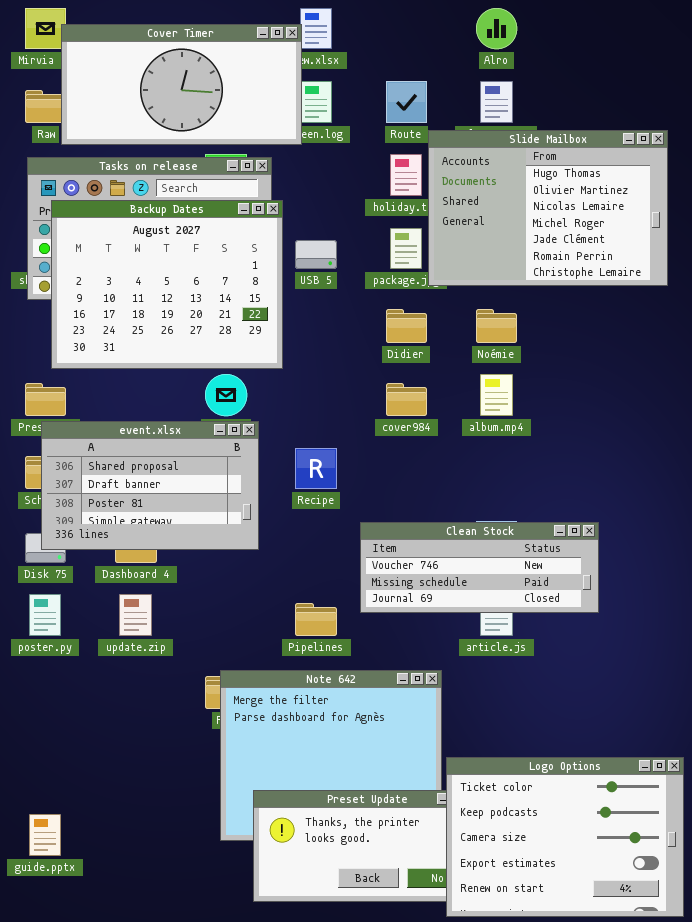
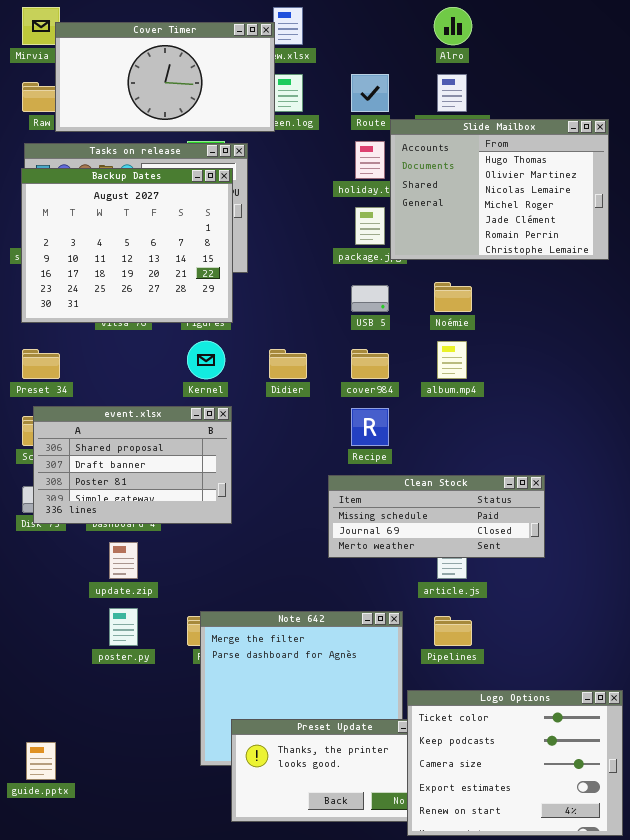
Backup Dates: [51,200,283,369] -> [21,168,233,323], moved
USB 5: [295,240,337,269] -> [351,285,389,312], moved
Didier: [386,309,427,343] -> [269,349,307,379], moved
event.xlsx: [41,421,259,550] -> [33,406,232,524], moved
Recipe: [295,448,337,489] -> [351,408,389,446], moved
Clean Stock: [360,522,599,613] -> [328,475,545,558], scrolled down 1 row
poster.py: [29,594,61,636] -> [109,608,138,646], moved
Pipelines: [295,603,337,636] -> [434,616,472,646], moved

